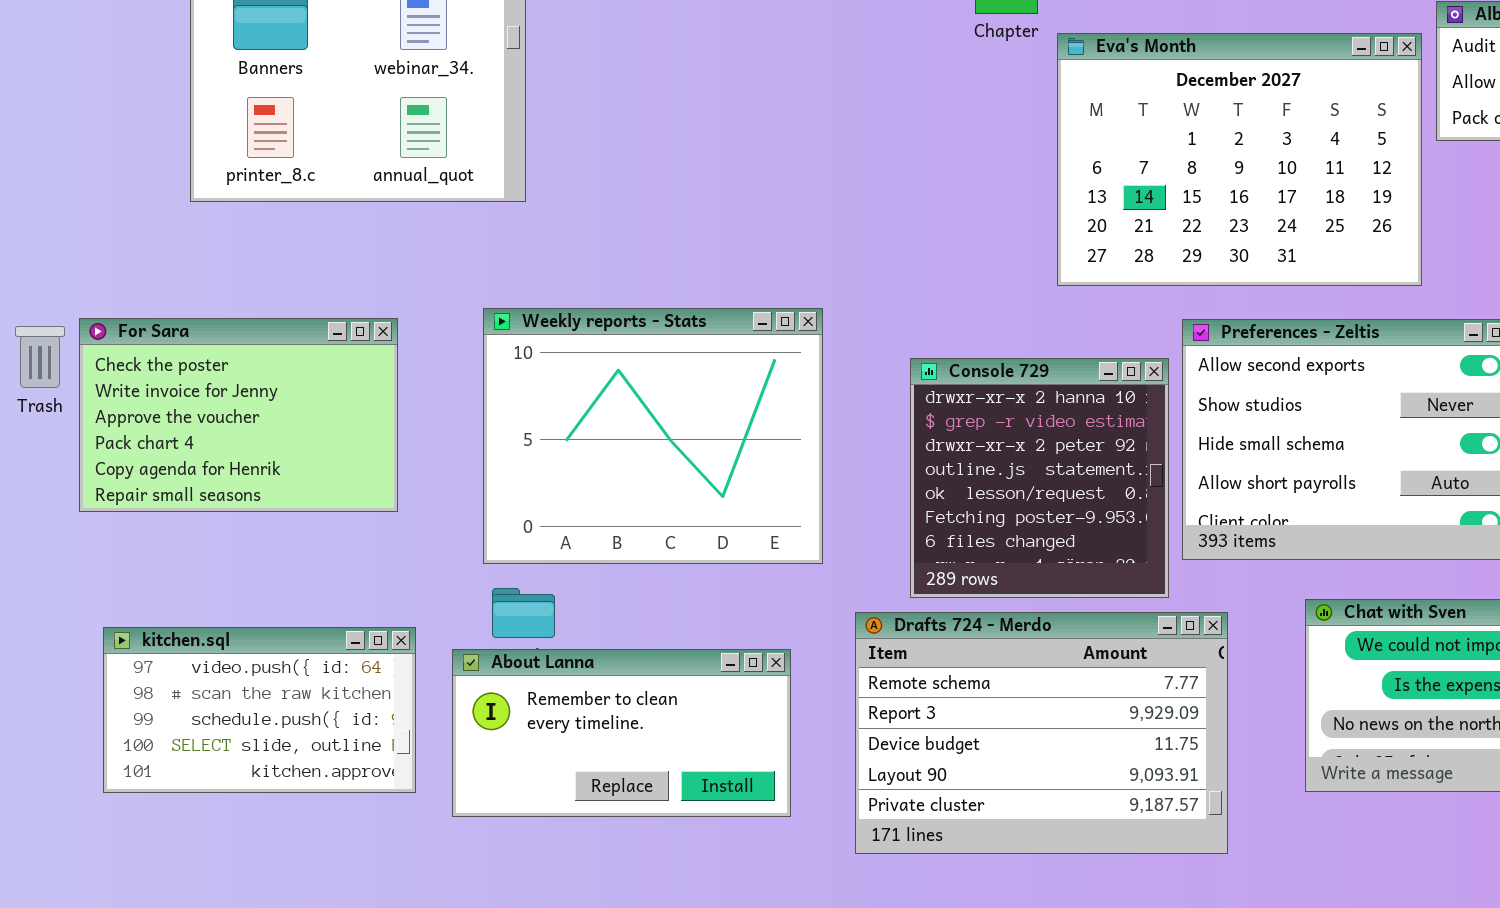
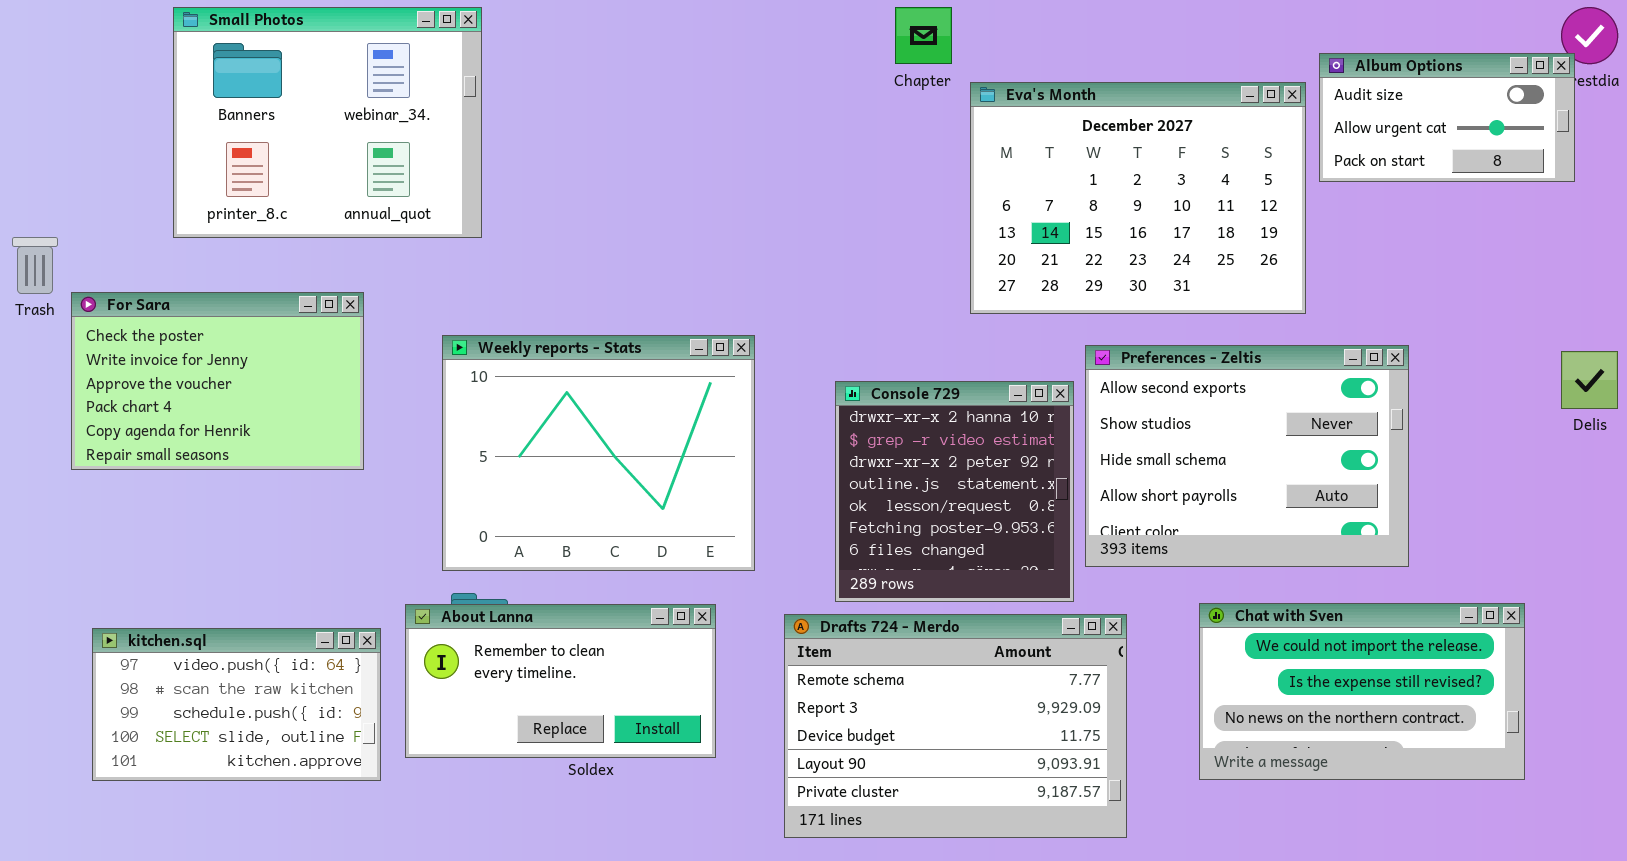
For Sara: [79,318,398,512] -> [71,292,364,470], moved
Trash: [15,326,65,388] -> [12,237,58,294], moved
About Lanna: [452,649,791,817] -> [405,604,716,758], moved

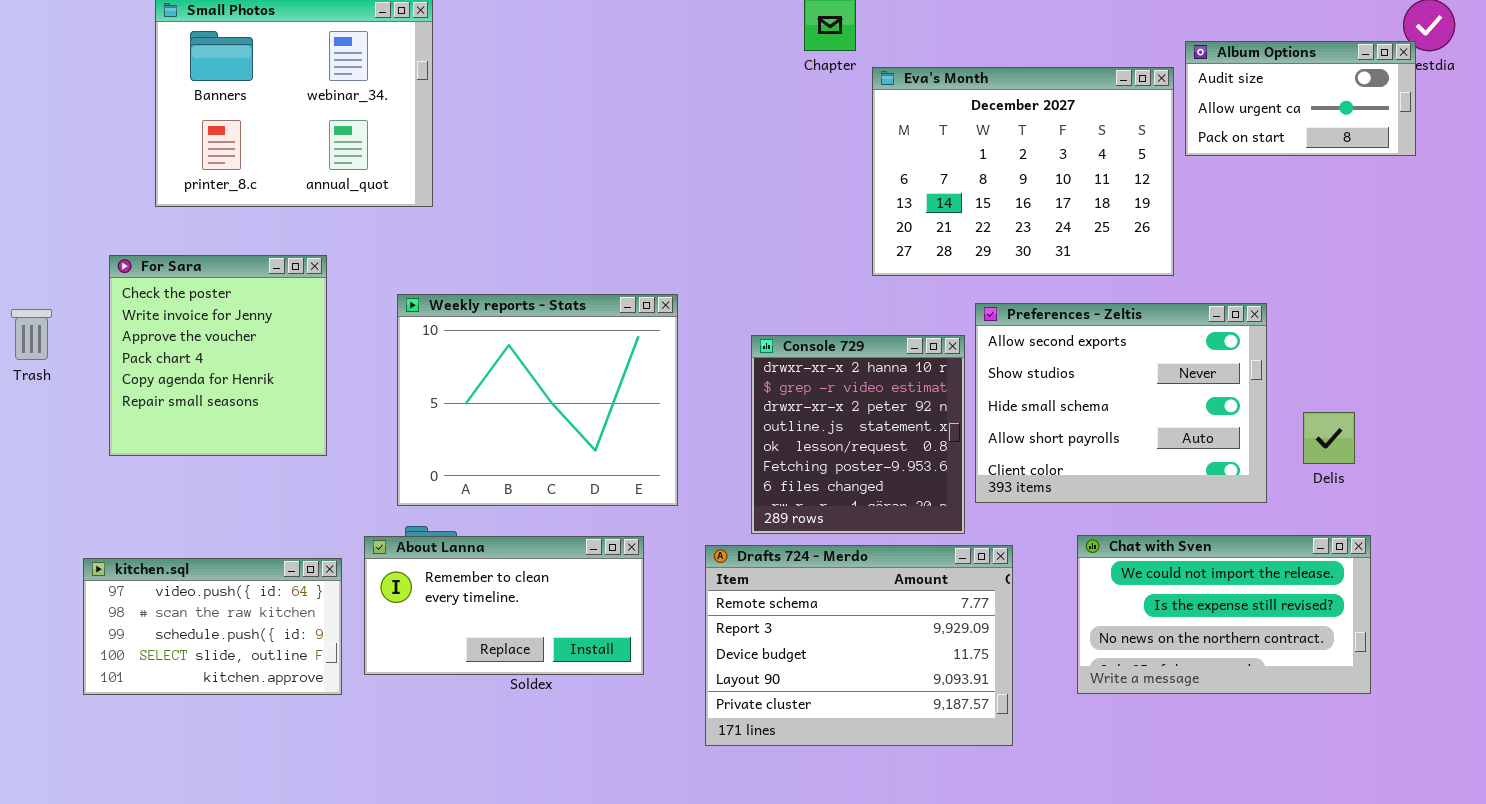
Trash: [12,237,58,294] -> [11,309,52,360], moved
For Sara: [71,292,364,470] -> [109,255,327,456], resized
Delis: [1561,351,1618,409] -> [1303,412,1355,464], moved

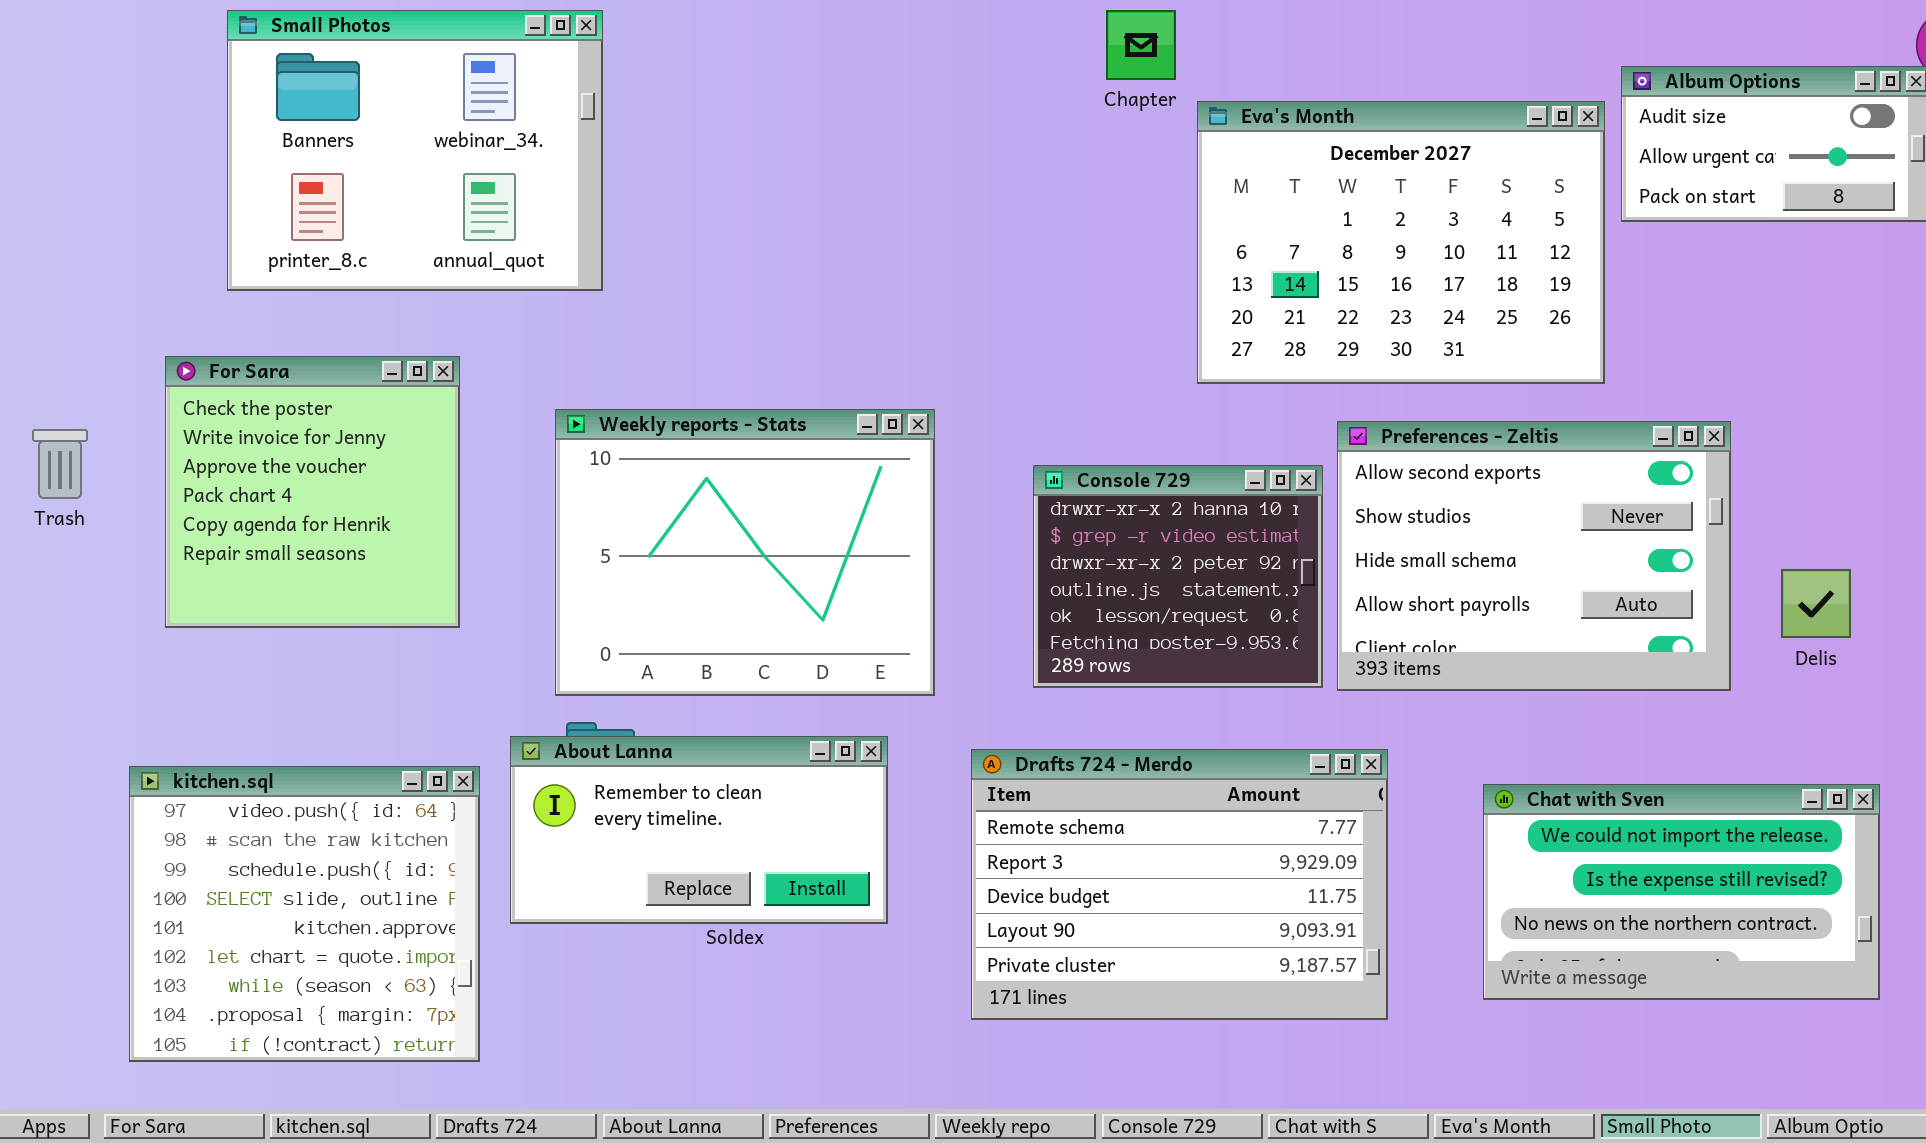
Console 729: [751,335,965,534] -> [1033,465,1323,688], resized
Chat with Sven: [1077,535,1371,694] -> [1483,784,1880,1000], moved
kitchen.sql: [83,558,342,695] -> [129,766,480,1062], resized

